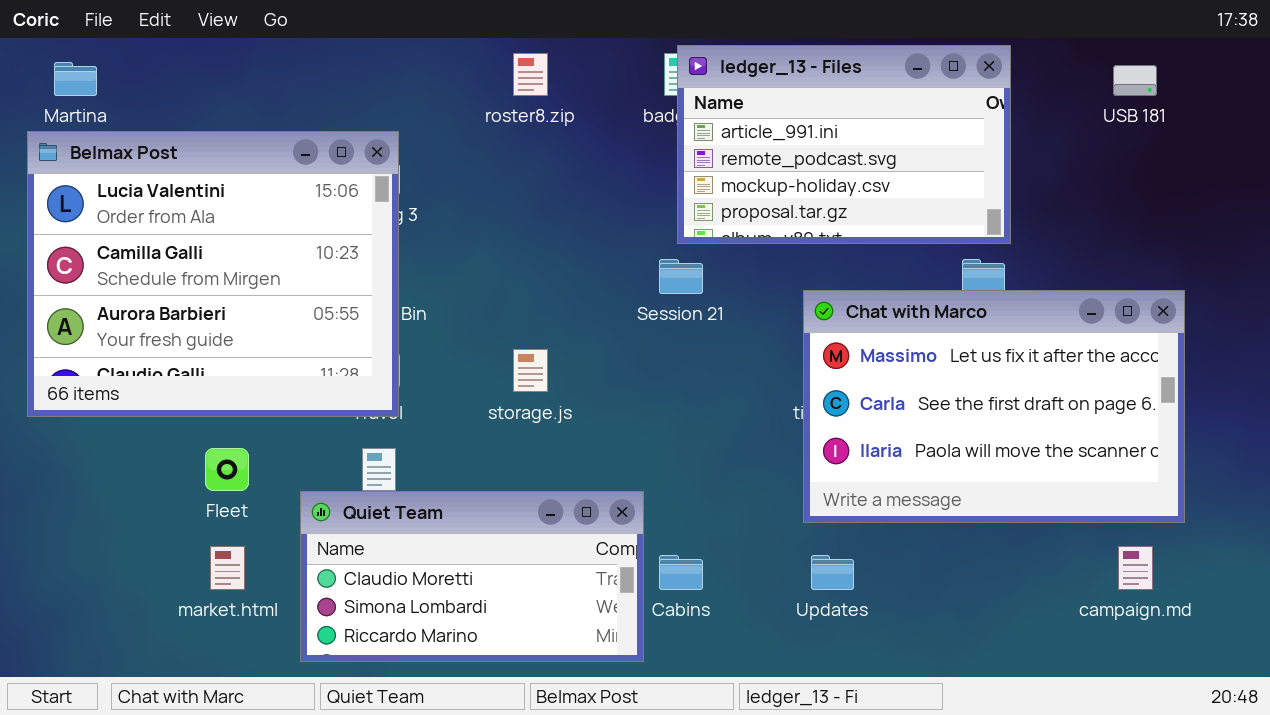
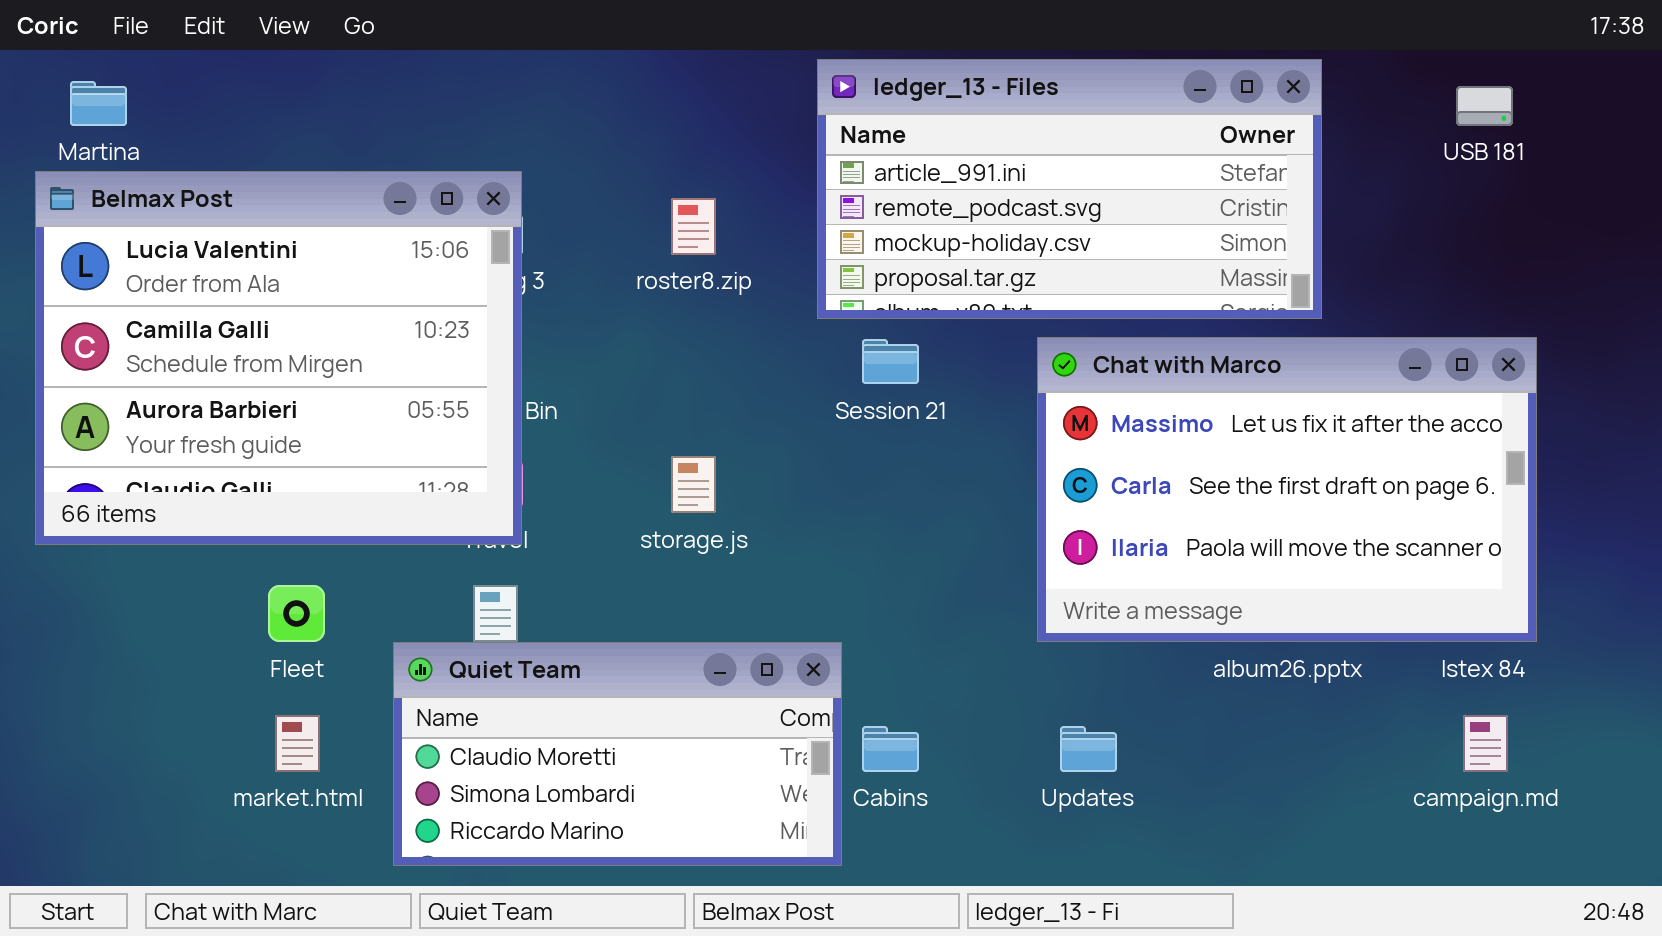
ledger_13 - Files: [677,45,1011,244] -> [817,59,1322,319], resized
roster8.zip: [513,53,548,96] -> [671,198,716,255], moved
Chat with Marco: [803,290,1185,523] -> [1037,337,1537,642], moved

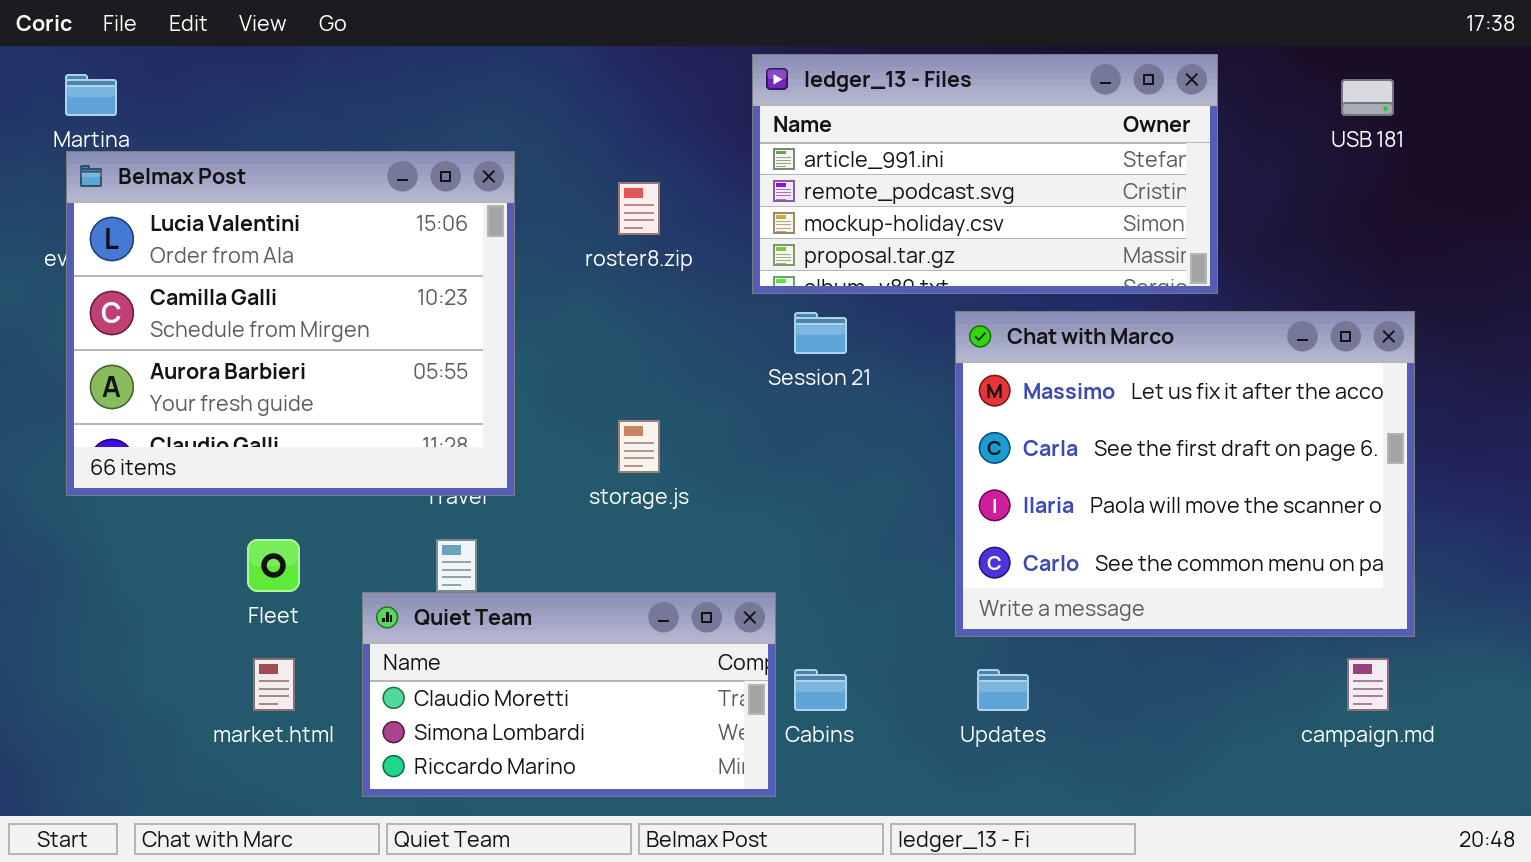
Belmax Post: [35,171,522,545] -> [66,151,515,496], moved
Chat with Marco: [1037,337,1537,642] -> [955,311,1415,637], resized

